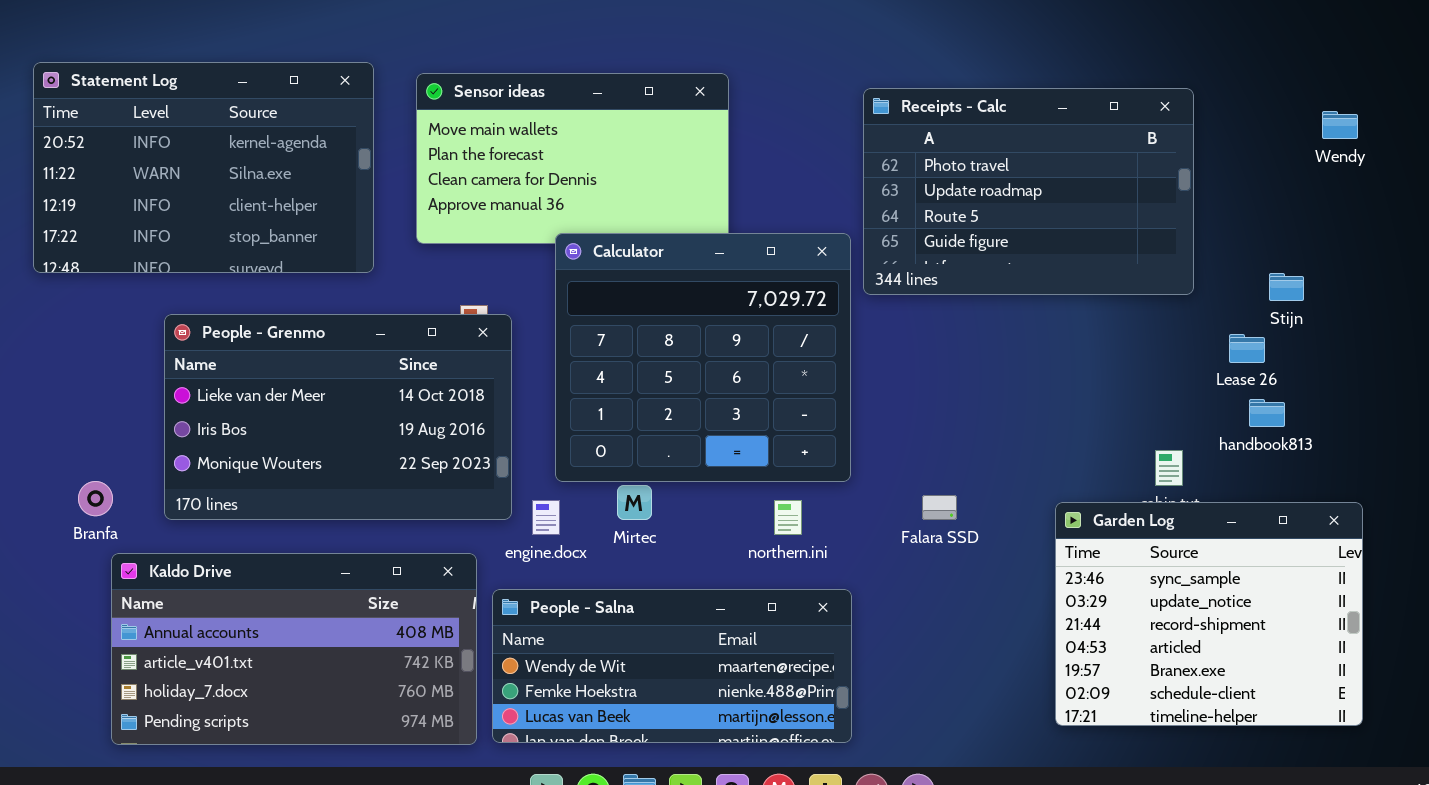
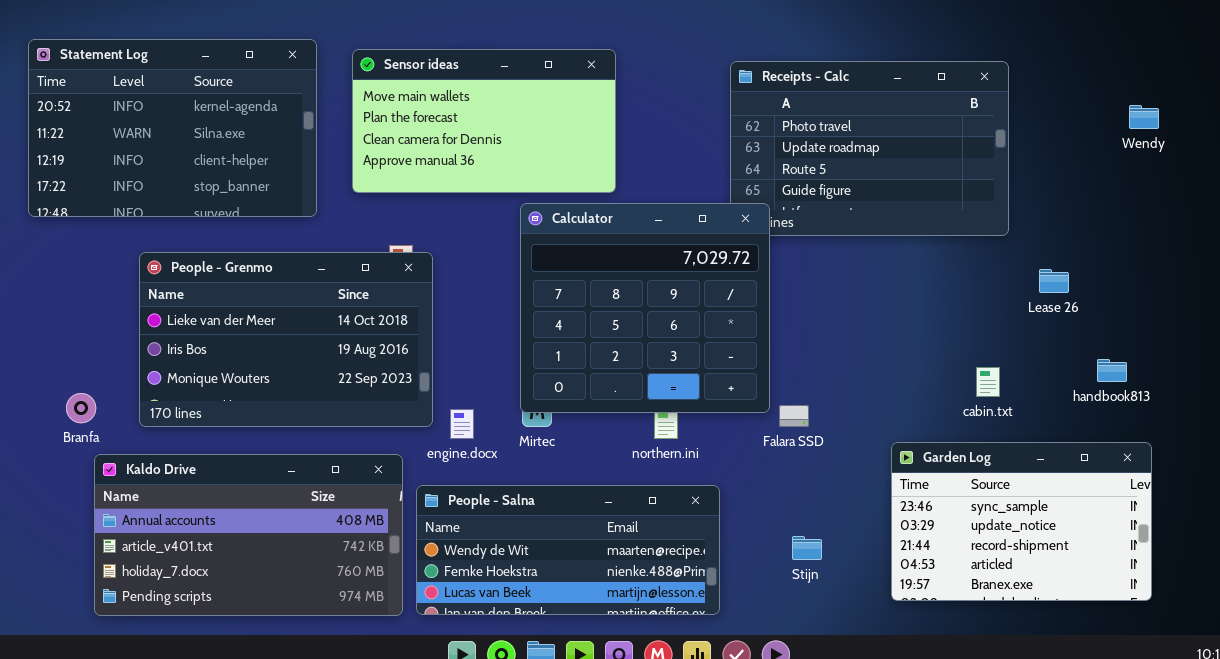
Wendy: [1322,111,1358,139] -> [1129,105,1159,129], moved
Calculator: [555,233,851,482] -> [520,203,770,413], moved
Stijn: [1269,273,1304,301] -> [792,536,822,560], moved
handbook813: [1249,399,1285,427] -> [1097,359,1127,382], moved
Garden Log: [1055,502,1363,726] -> [891,442,1152,601], resized

